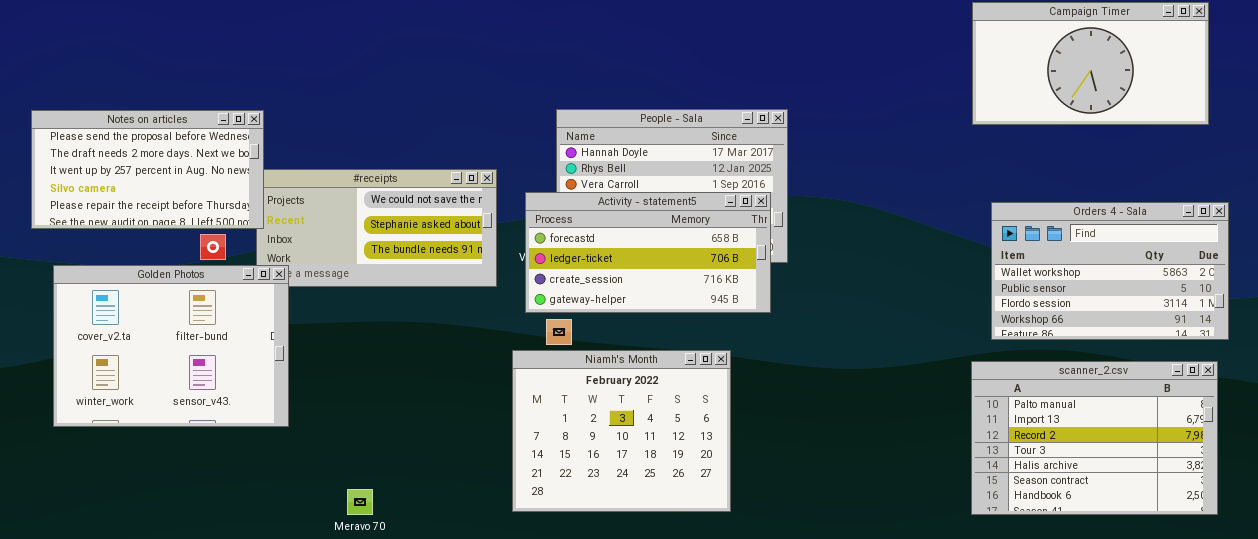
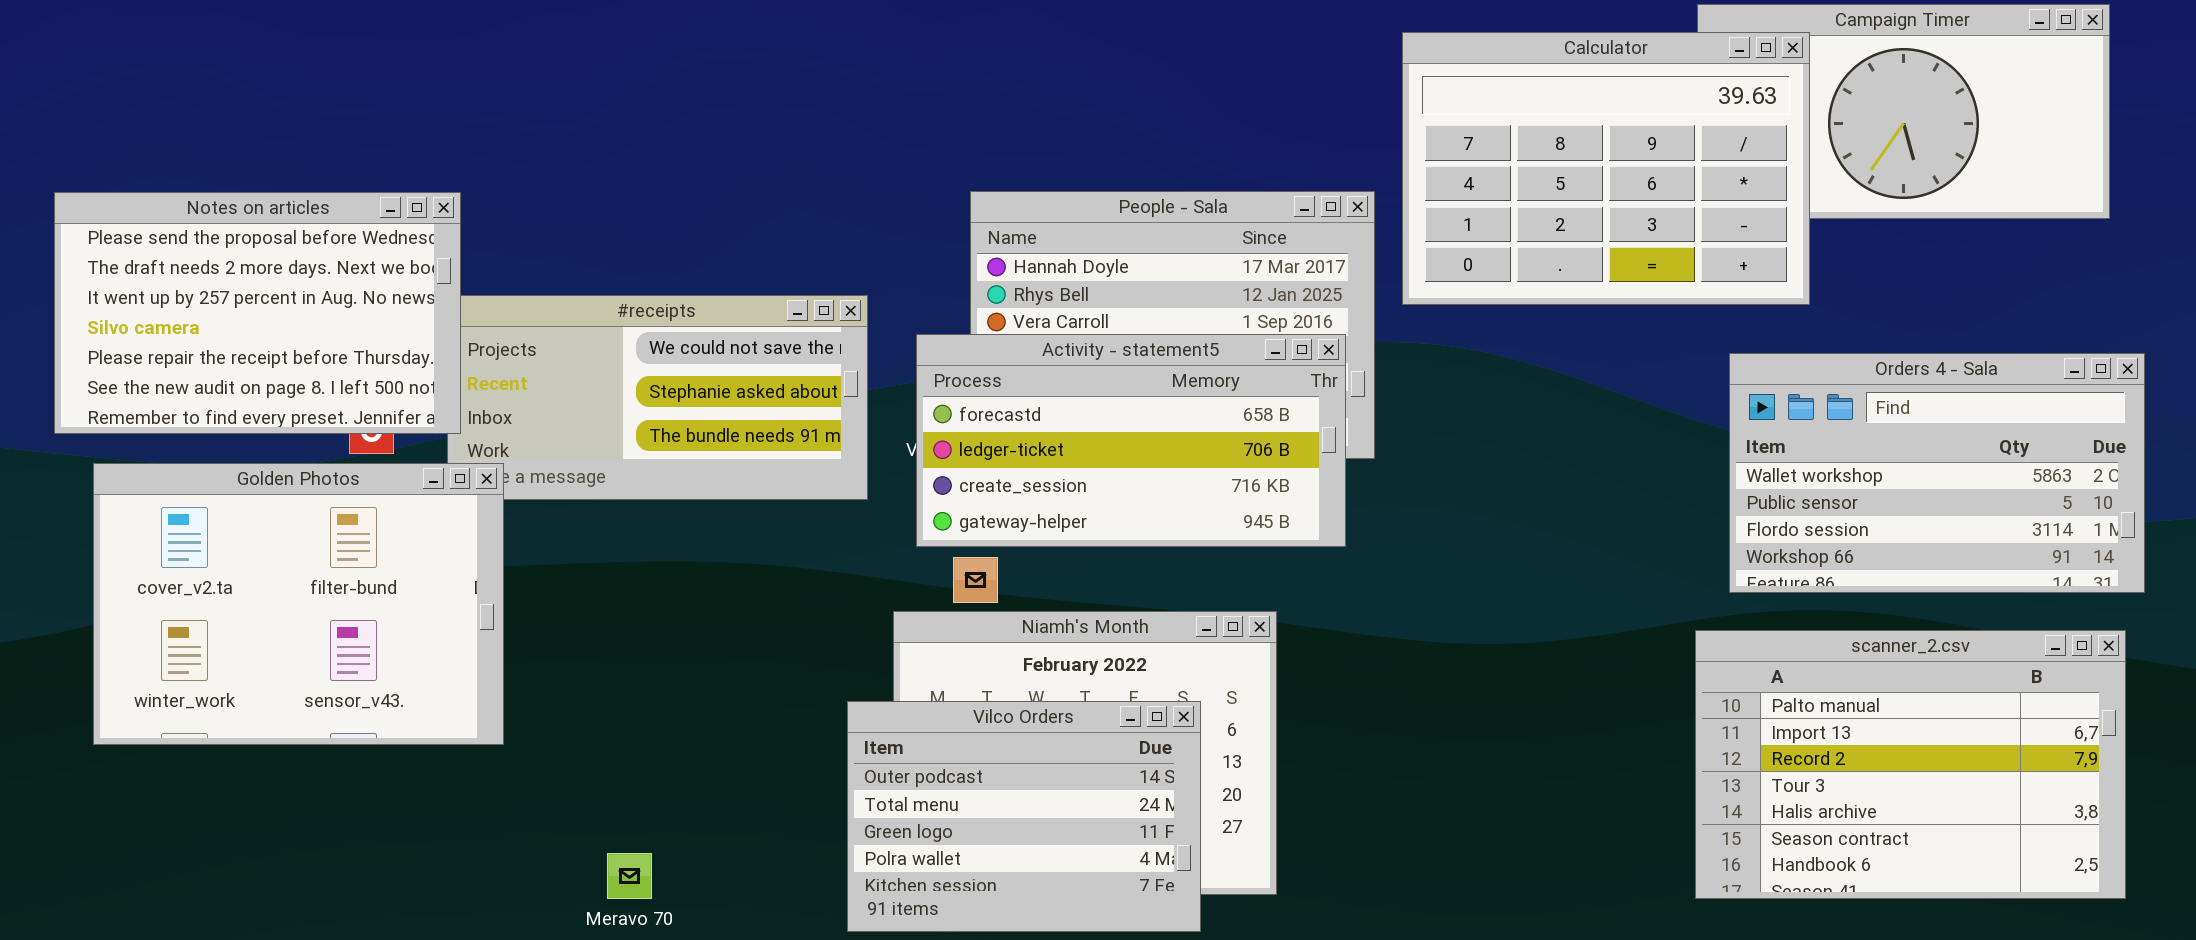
Calculator: none -> [1402,32,1810,305], opened
Notes on articles: [31,110,264,229] -> [54,192,461,434], resized
Vilco Orders: none -> [847,701,1201,932], opened

